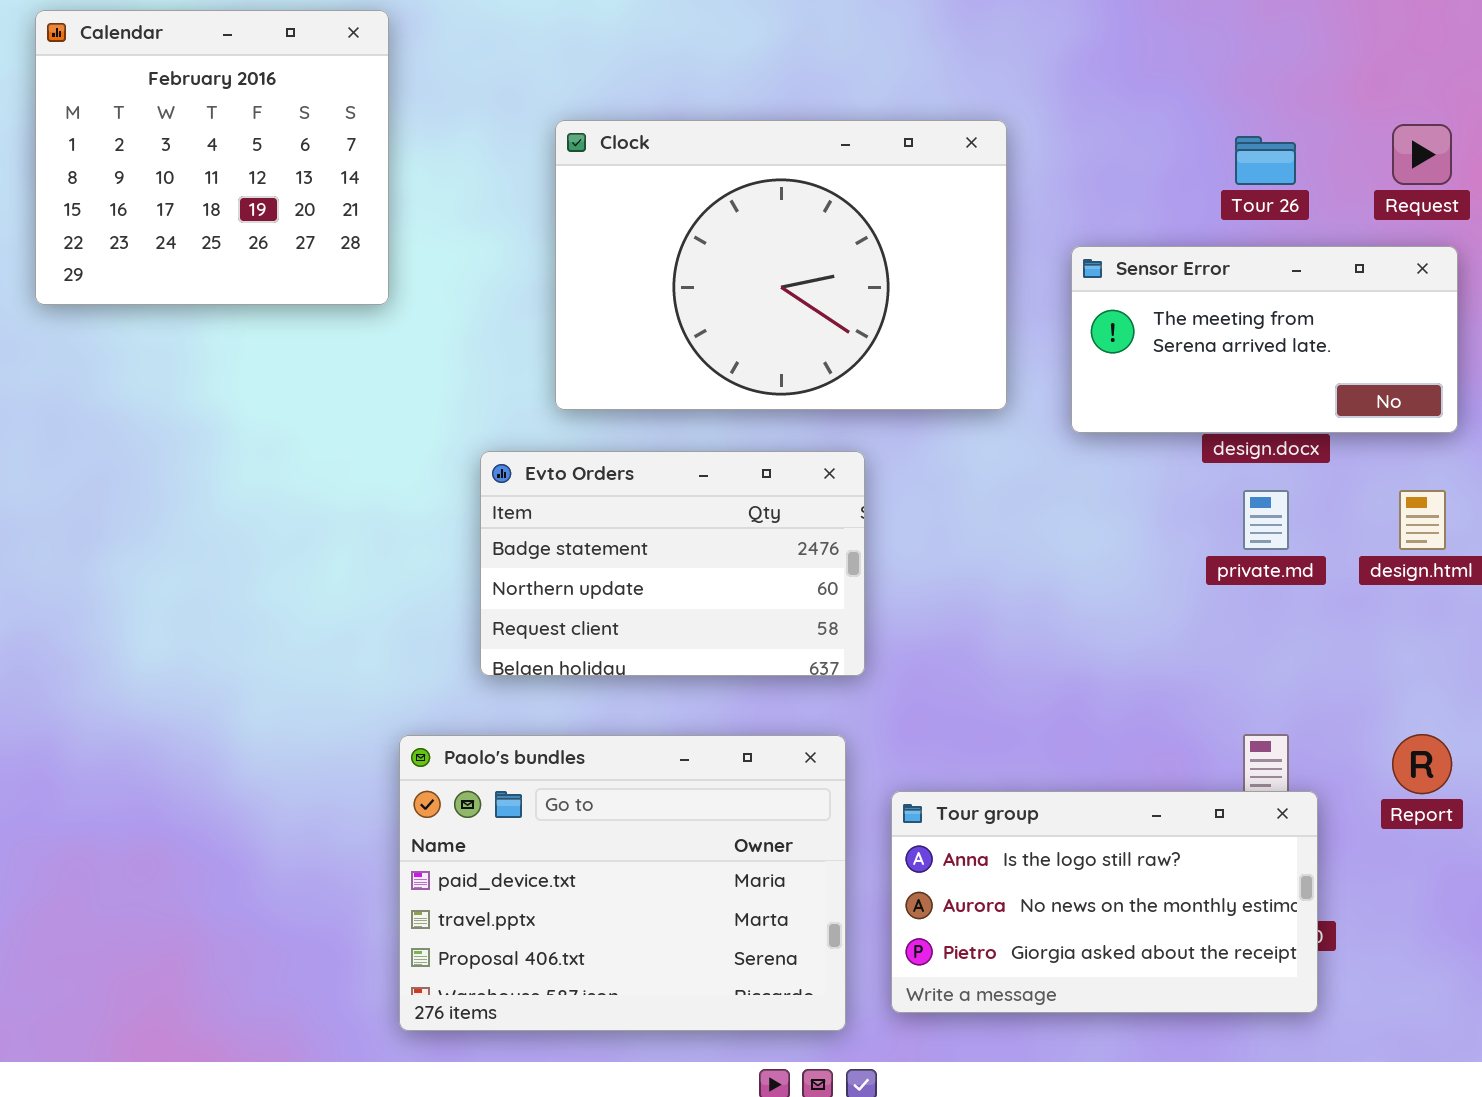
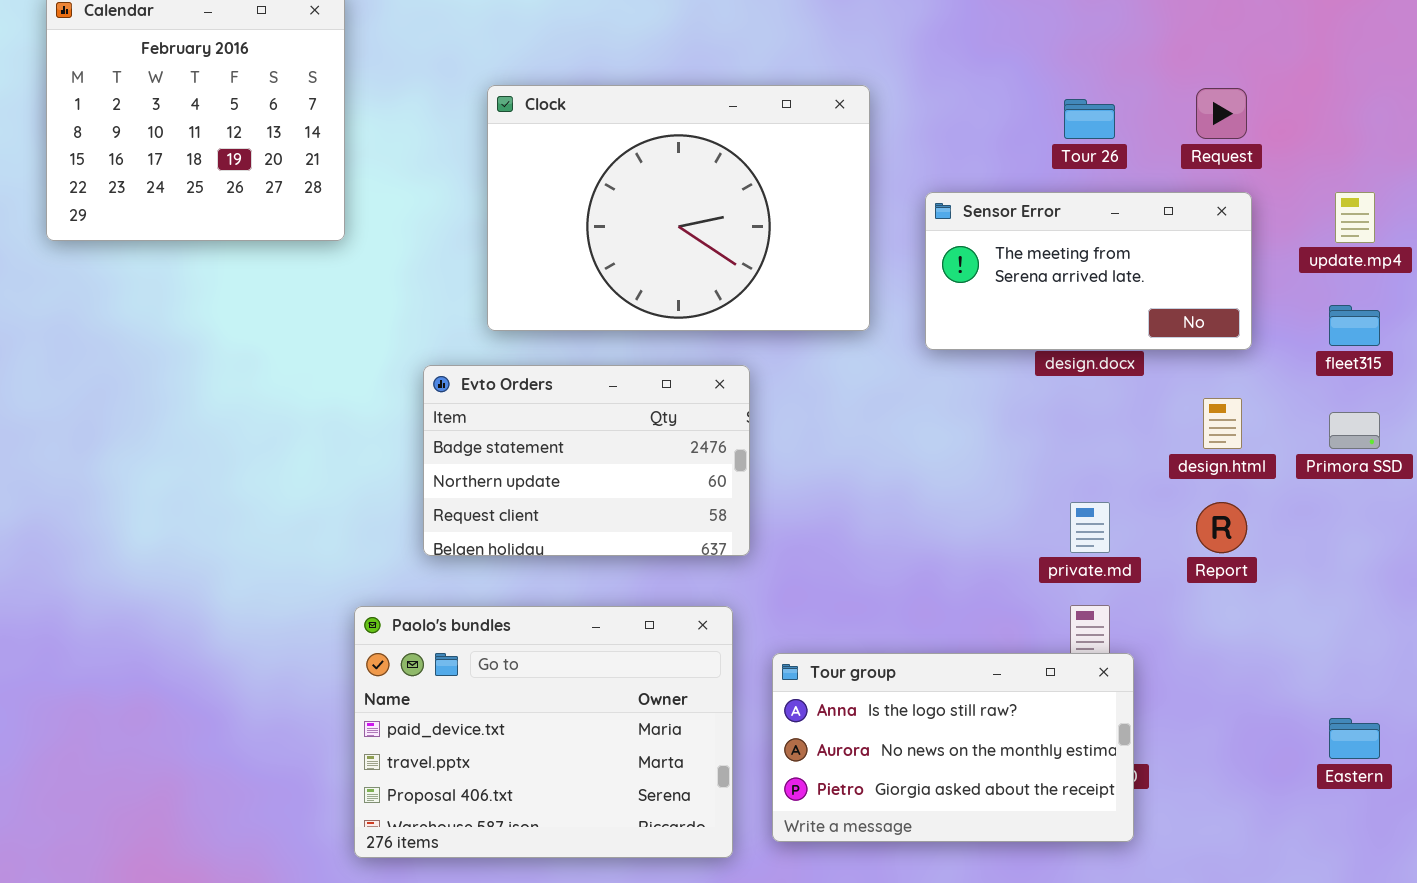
private.md: [1243,490,1289,550] -> [1070,502,1110,553], moved
Report: [1392,734,1452,794] -> [1196,502,1247,553], moved

